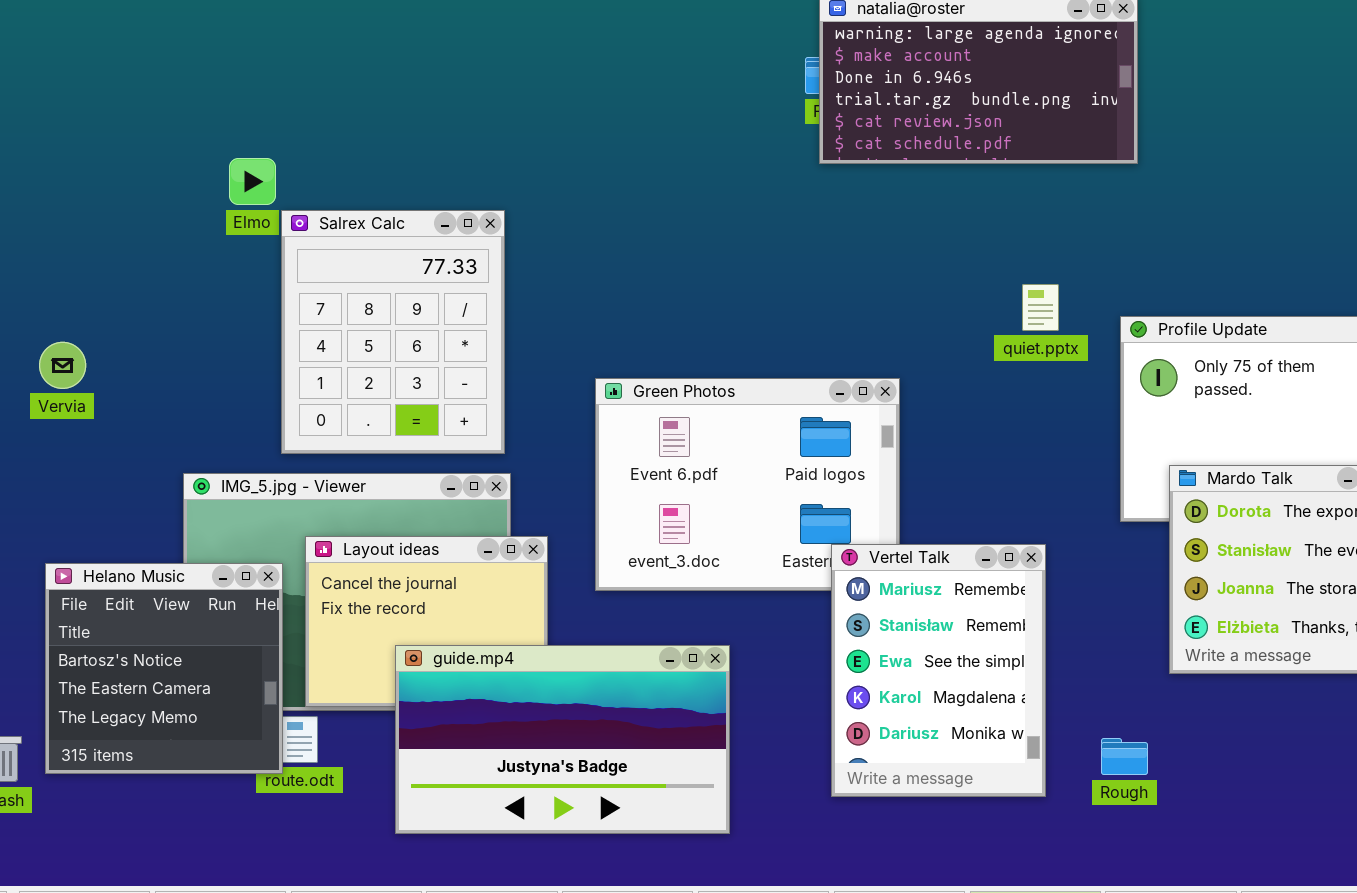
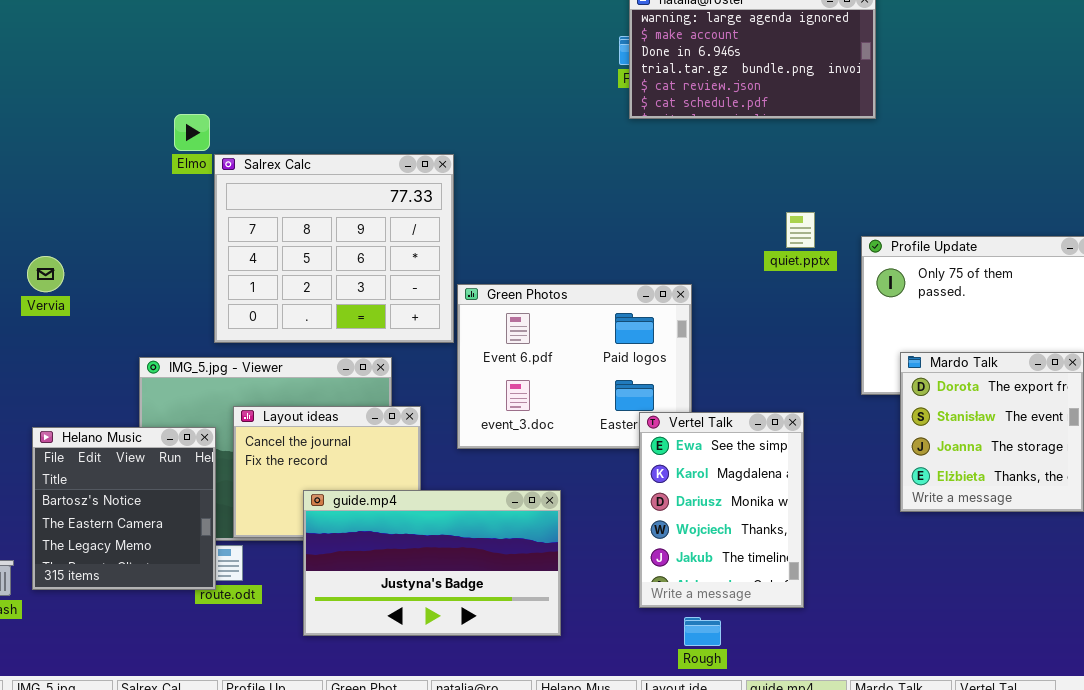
Salrex Calc: [281,210,505,454] -> [214,154,454,343], resized
Vertel Talk: [831,544,1046,797] -> [639,412,804,608], scrolled down 2 rows
Rough: [1101,738,1148,775] -> [684,617,721,646], moved

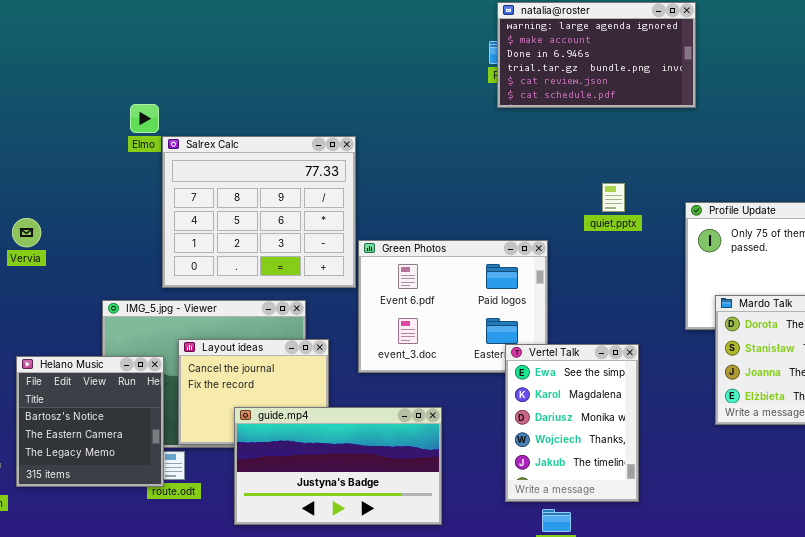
quiet.pptx: [786,212,815,248] -> [602,183,625,212], moved

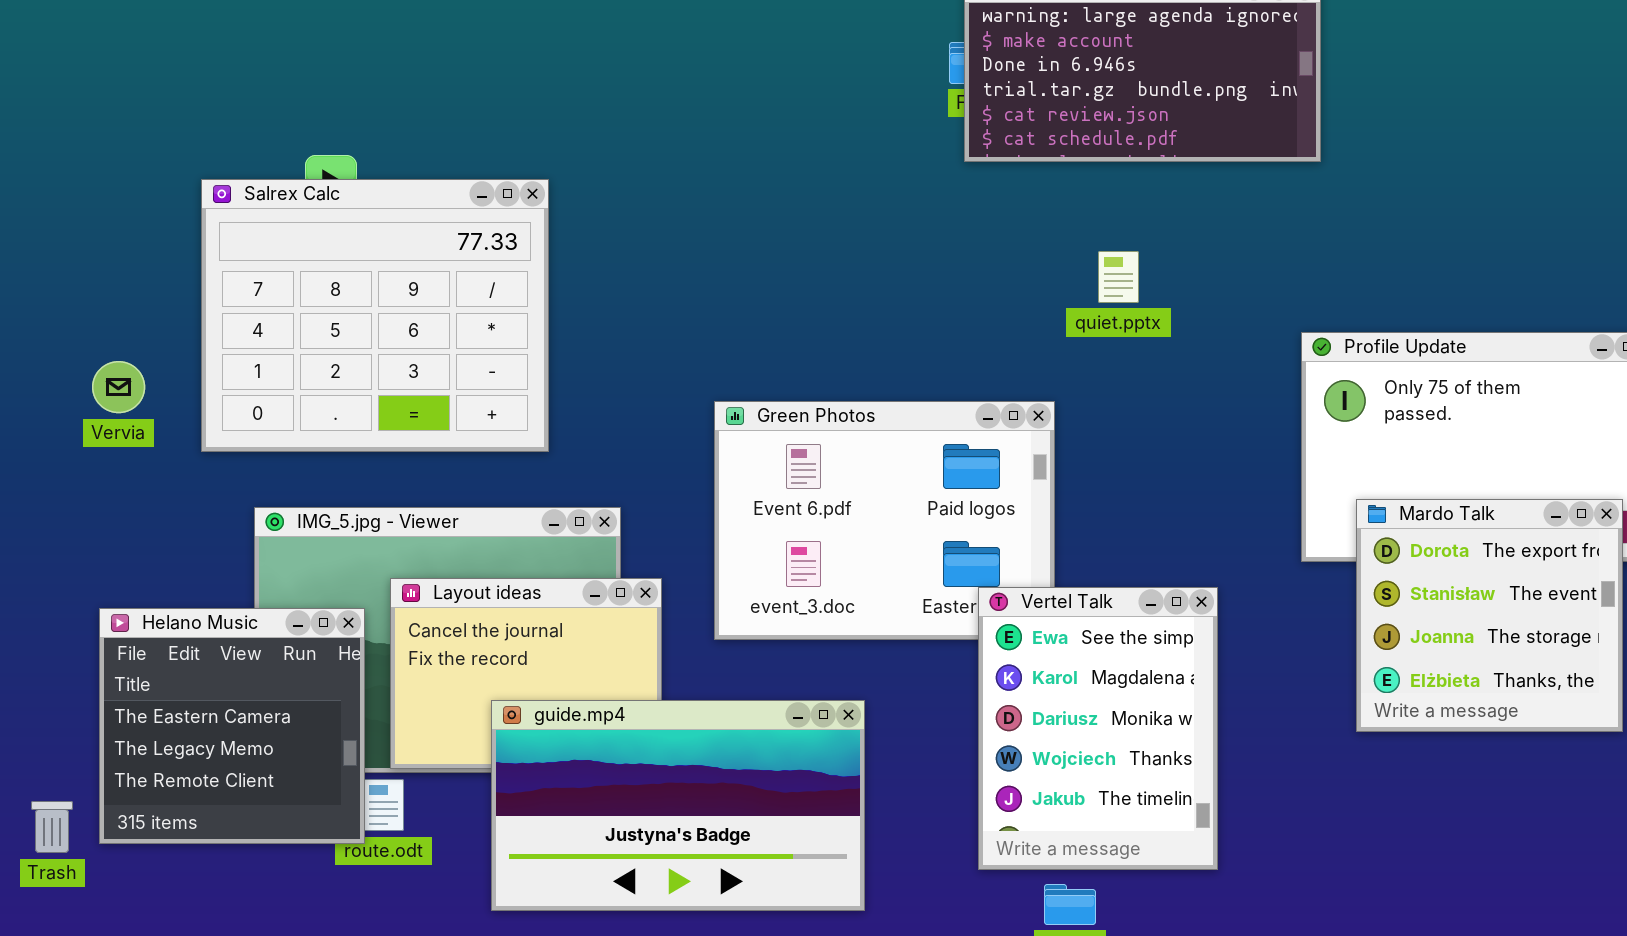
Salrex Calc: [162,136,356,288] -> [201,179,549,452], moved
quiet.pptx: [602,183,625,212] -> [1098,251,1139,303], moved
Helano Music: [16,356,164,487] -> [99,608,365,844], scrolled down 1 row

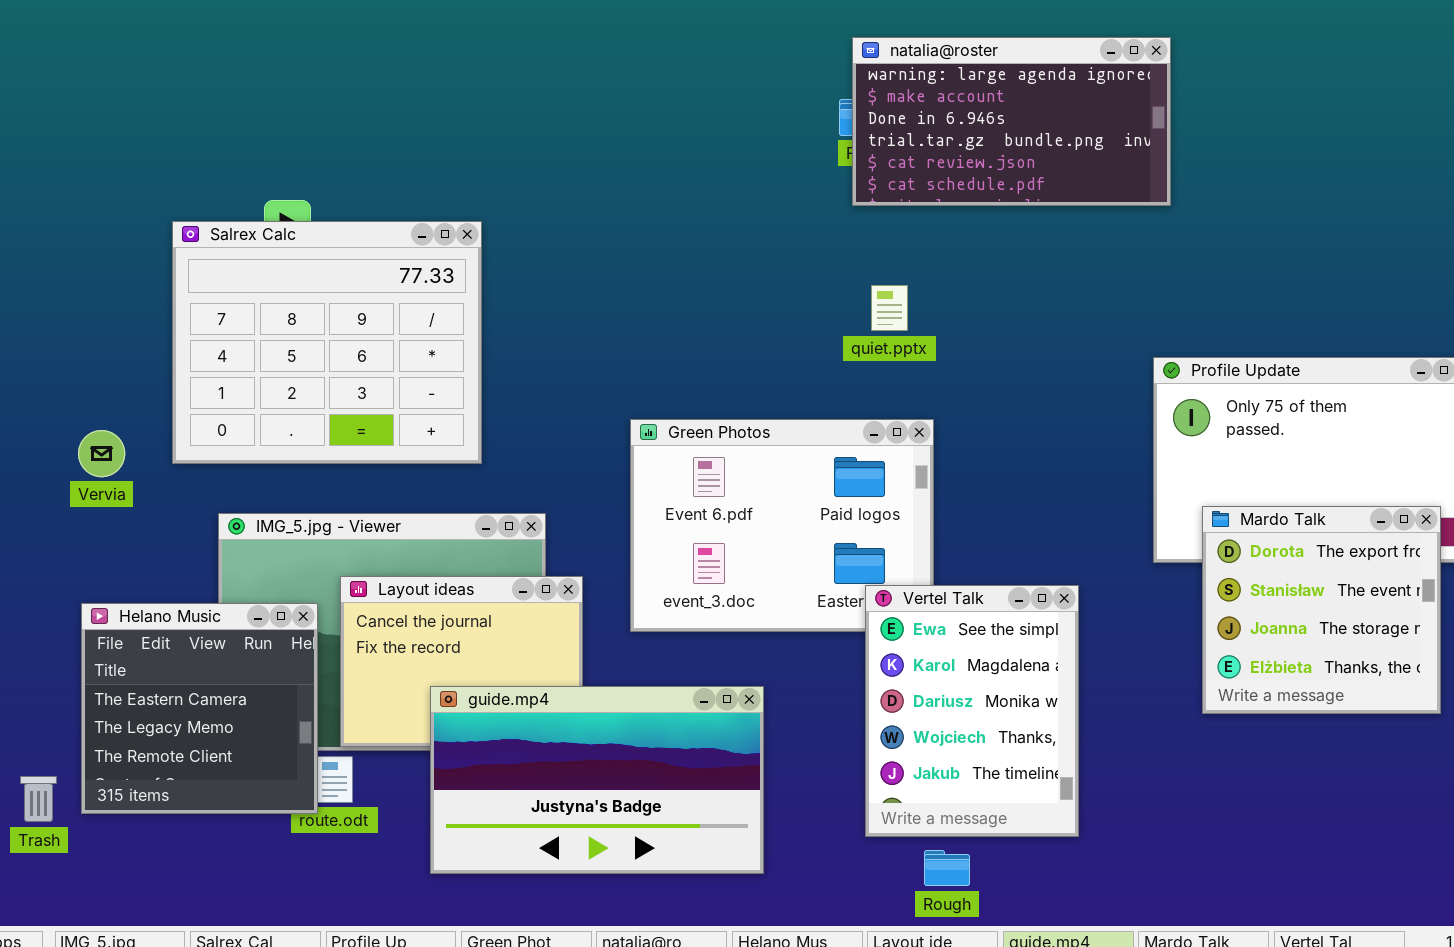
quiet.pptx: [1098,251,1139,303] -> [871,285,908,331], moved
Vervia: [92,361,145,413] -> [78,430,125,477], moved

